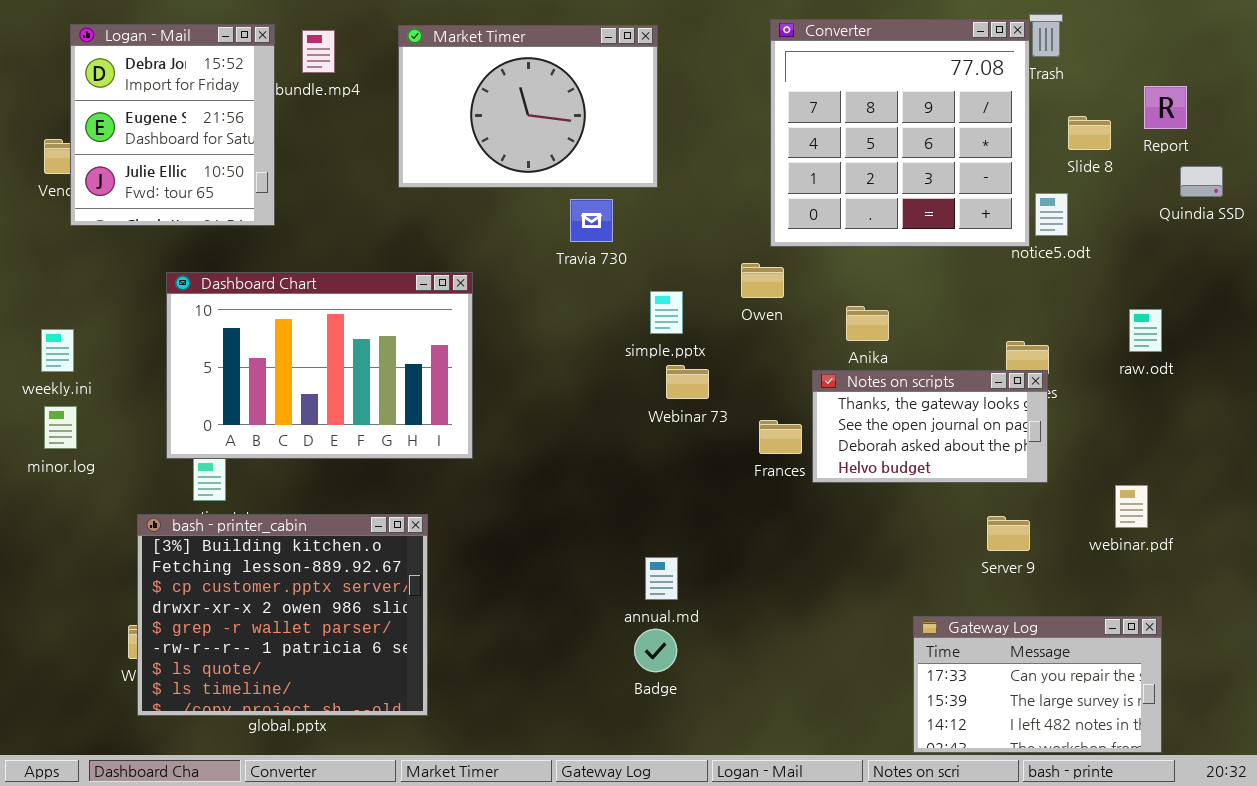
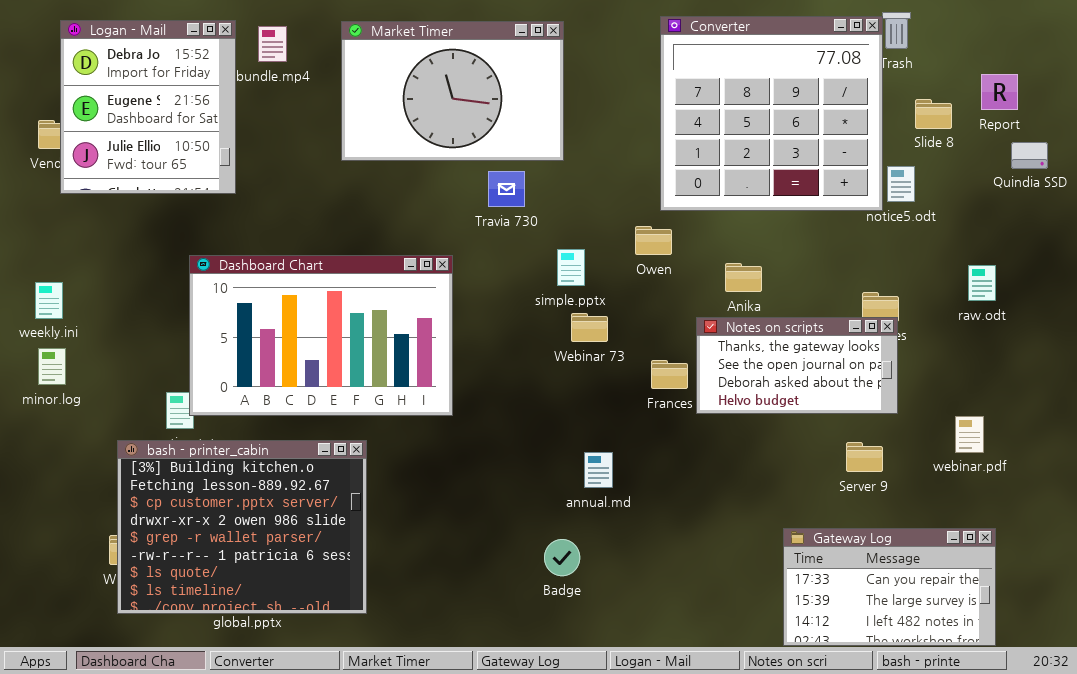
Dashboard Chart: [166,272,473,459] -> [189,255,453,416], moved
annual.md: [645,557,678,600] -> [584,452,613,488], moved

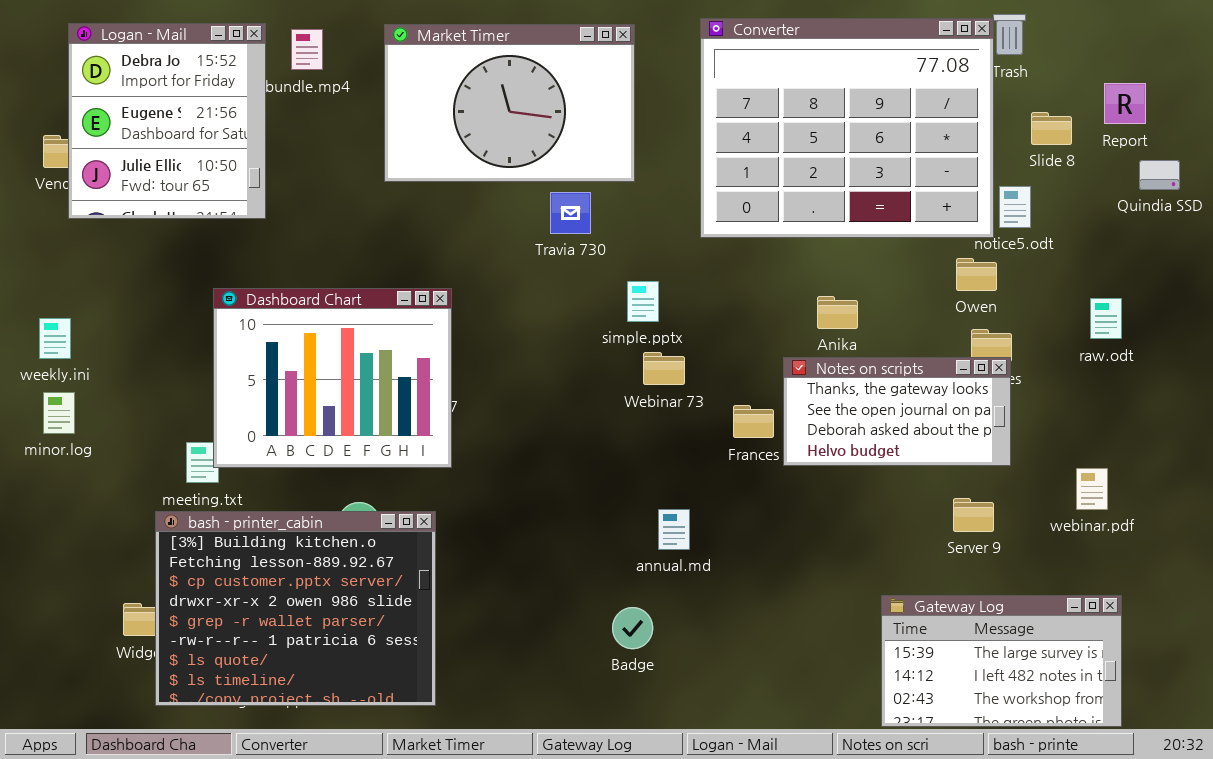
Converter: [660,16,883,211] -> [700,18,994,238], resized
Owen: [635,226,672,255] -> [956,258,997,291], moved
Dashboard Chart: [189,255,453,416] -> [213,288,452,468], resized
bash - printer_cabin: [117,440,367,614] -> [155,511,436,706], moved
Gateway Log: [783,528,996,646] -> [881,595,1122,727], scrolled down 1 row

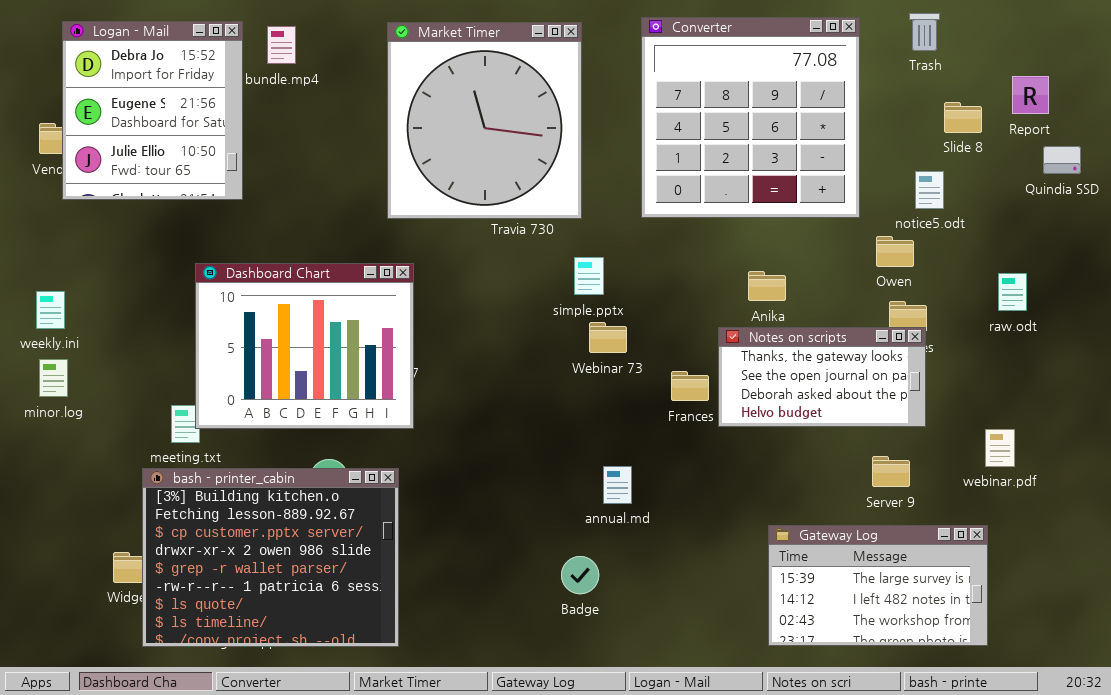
Converter: [700,18,994,238] -> [641,17,860,218], resized
Market Timer: [384,24,635,182] -> [387,22,582,219], resized
Gateway Log: [881,595,1122,727] -> [768,525,988,646], moved

